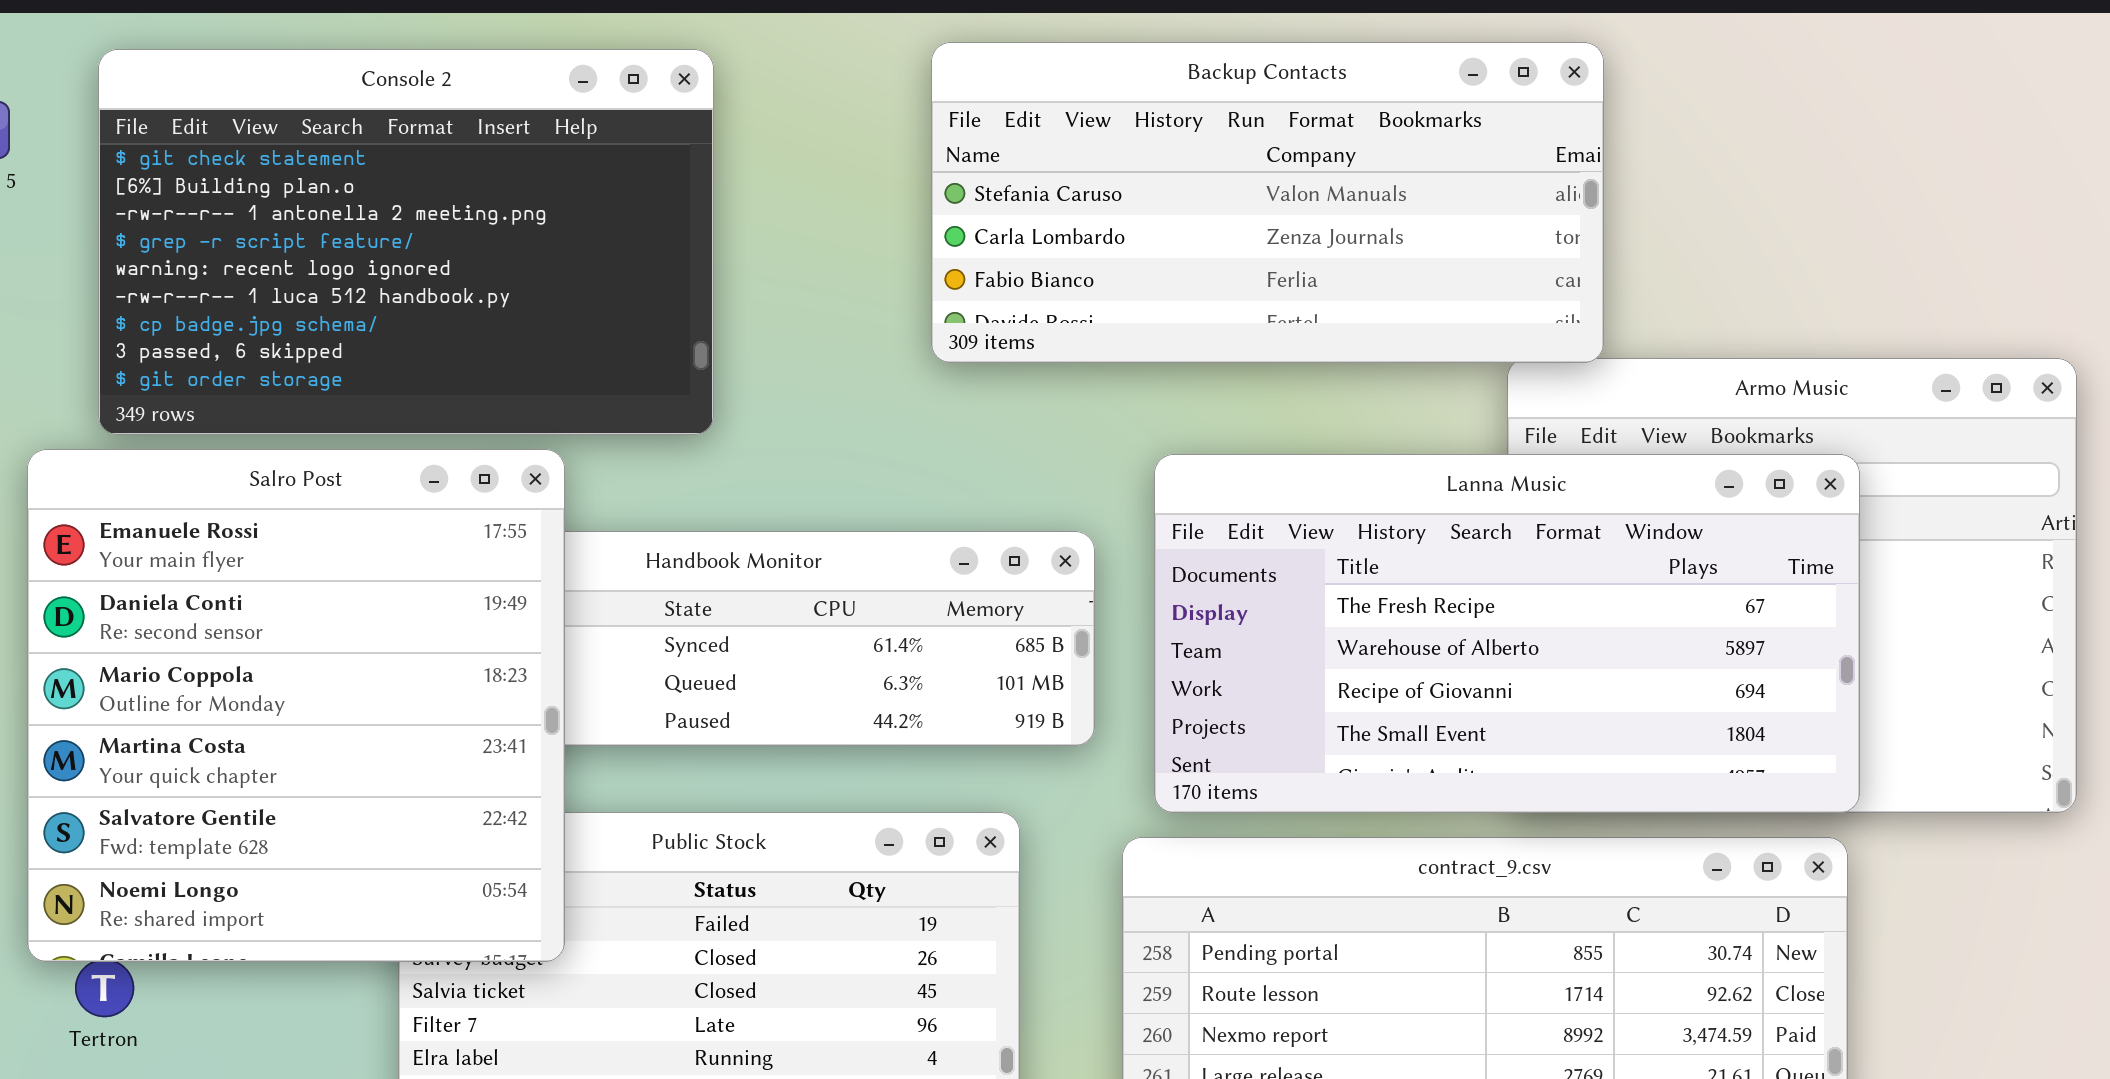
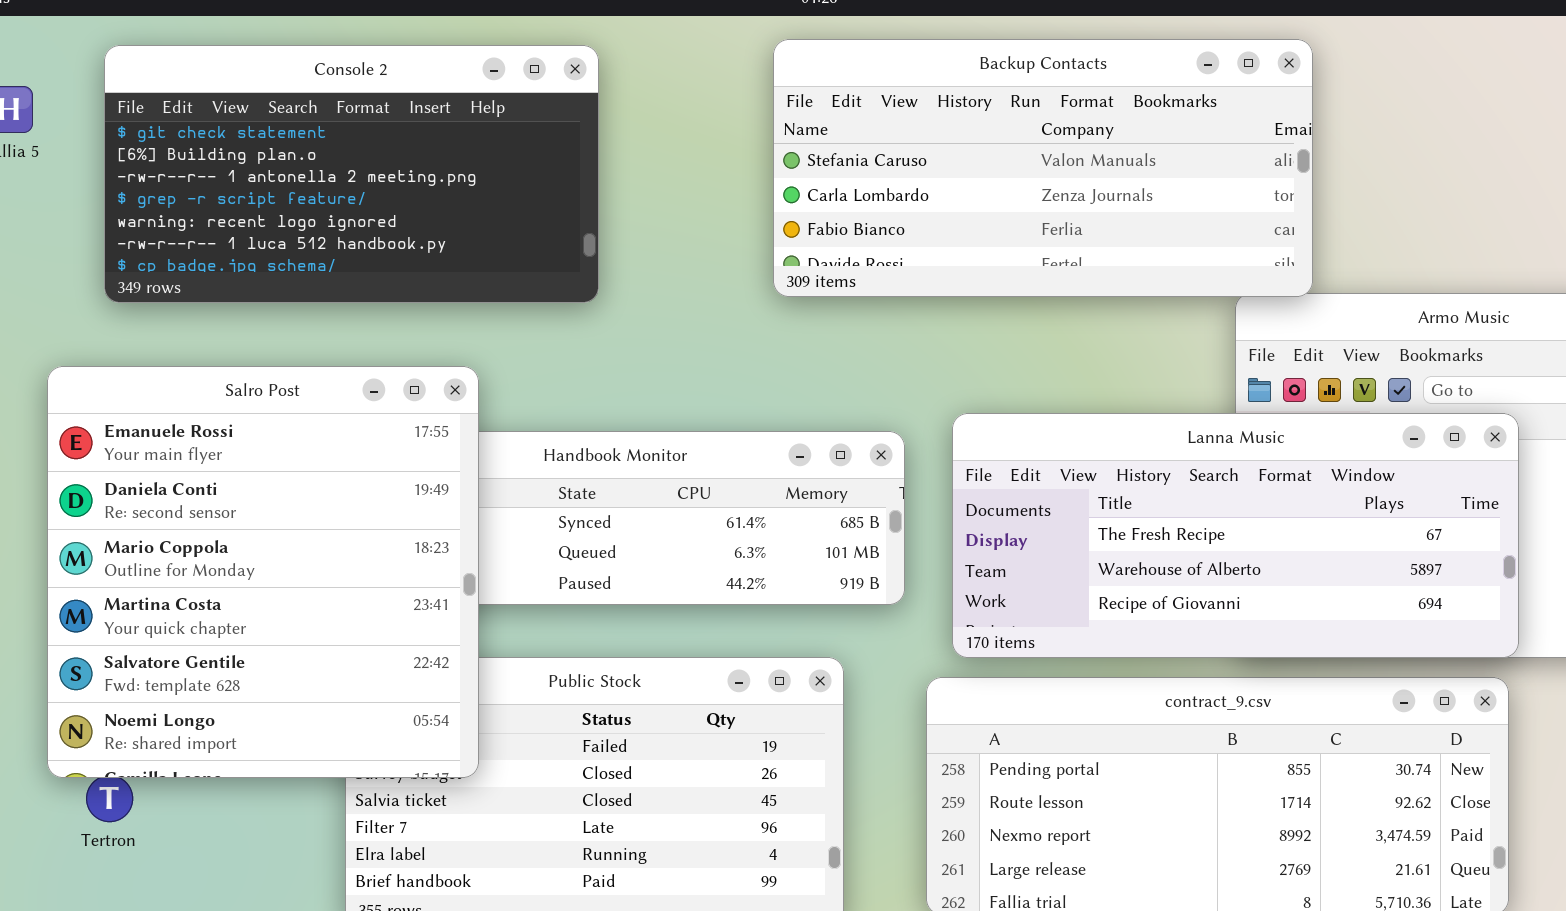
Console 2: [98,49,714,435] -> [104,45,599,303], resized
Lanna Music: [1154,454,1860,813] -> [952,413,1519,658], resized

